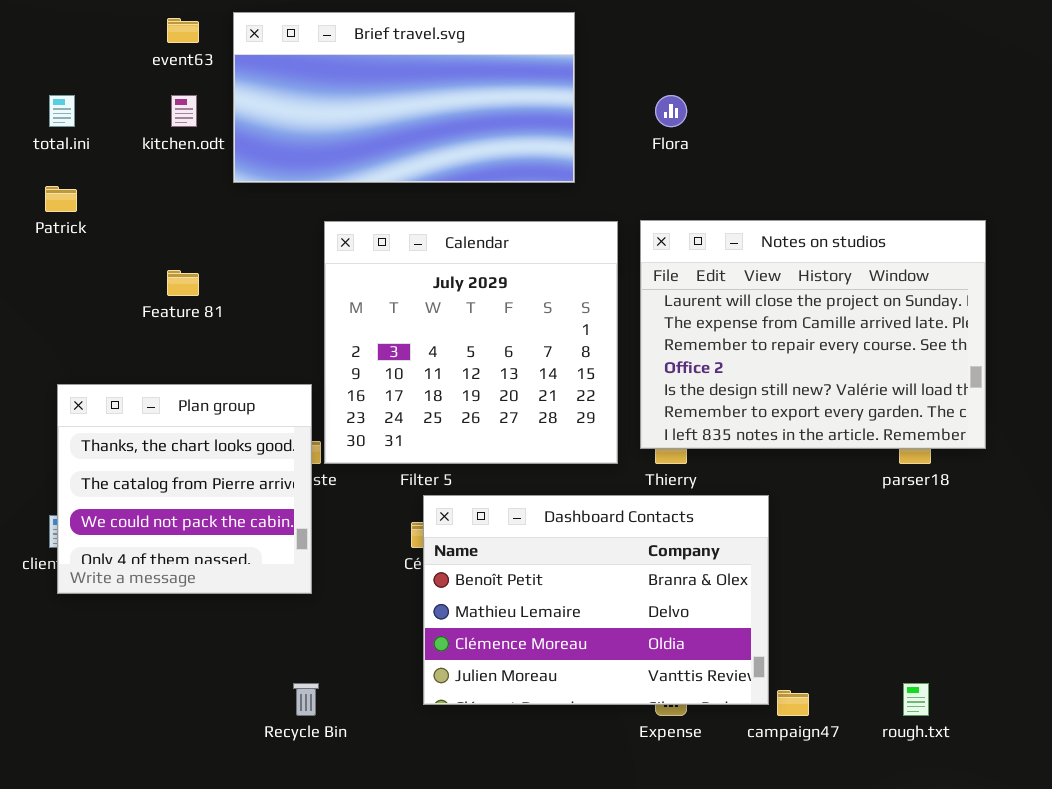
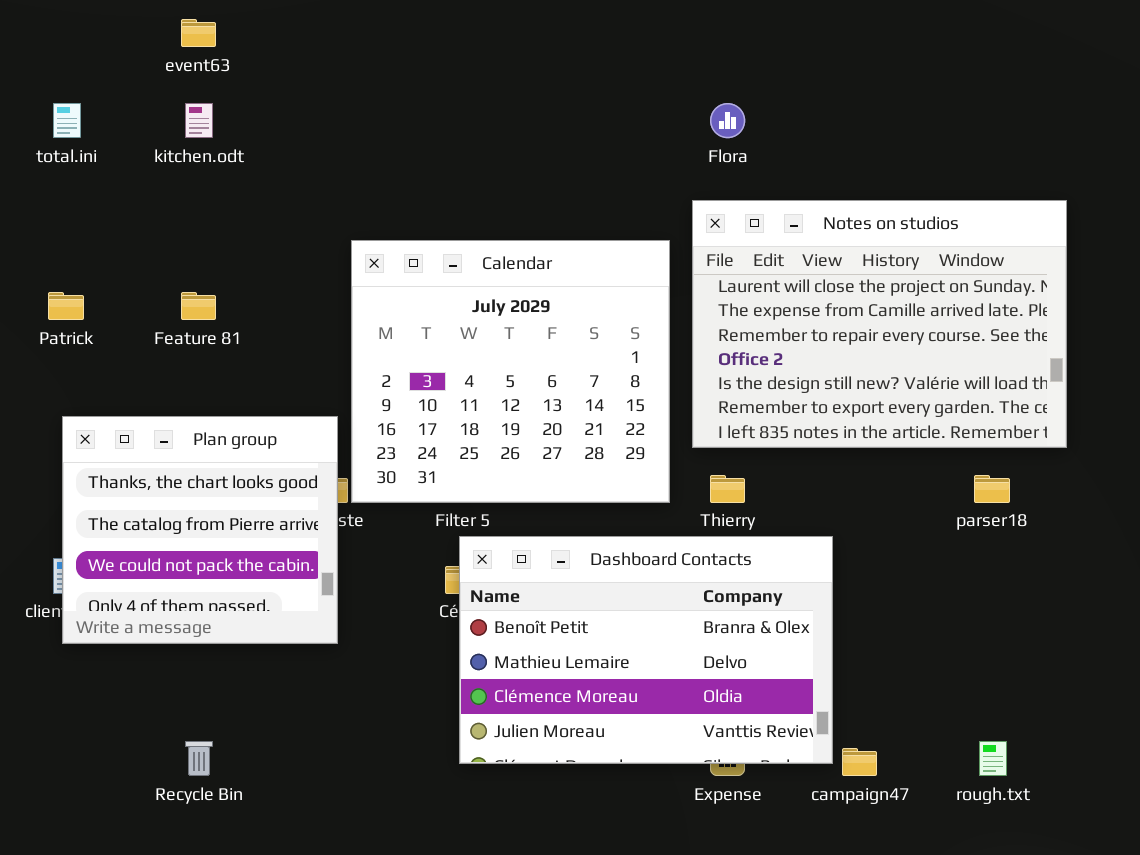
Brief travel.svg: [233,12,575,183] -> none, closed
Patrick: [45,186,77,212] -> [48,292,84,320], moved
Notes on studios: [640,220,986,449] -> [692,200,1067,448], moved
Recycle Bin: [293,683,319,716] -> [185,741,213,776], moved

